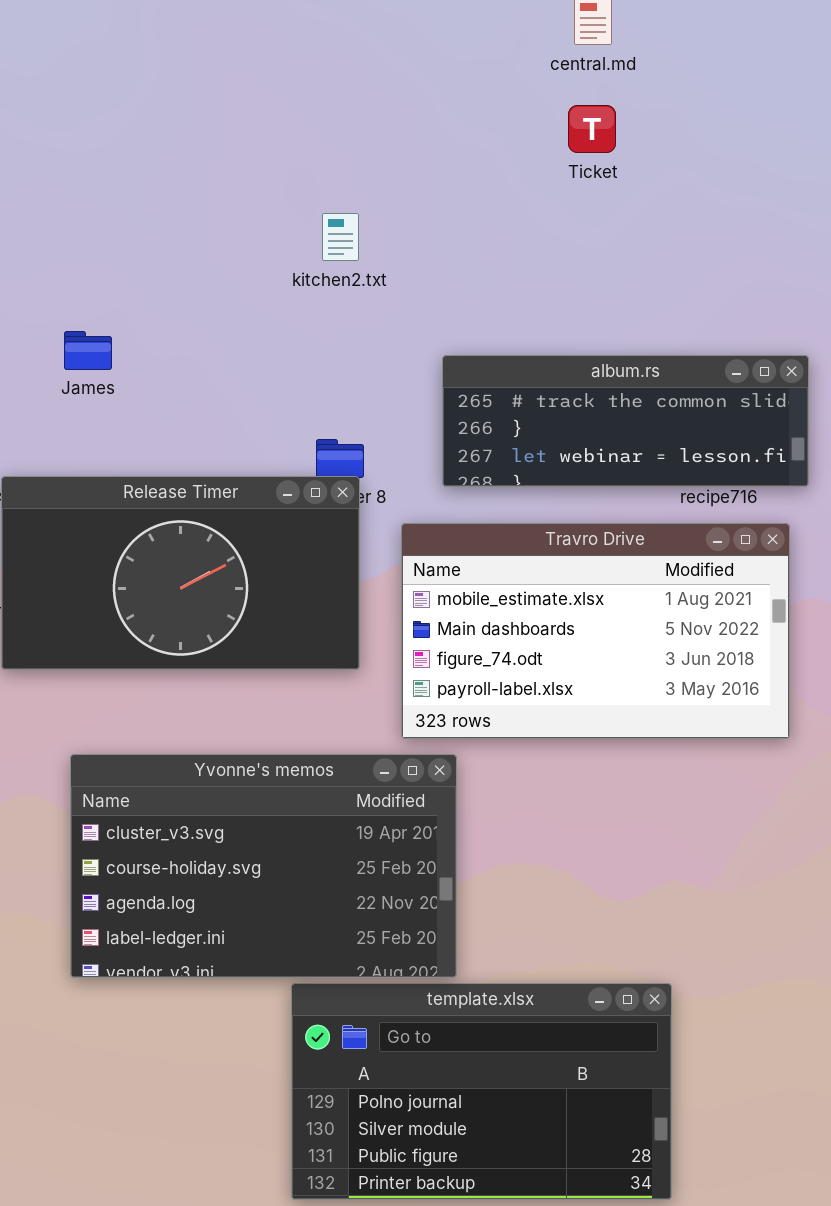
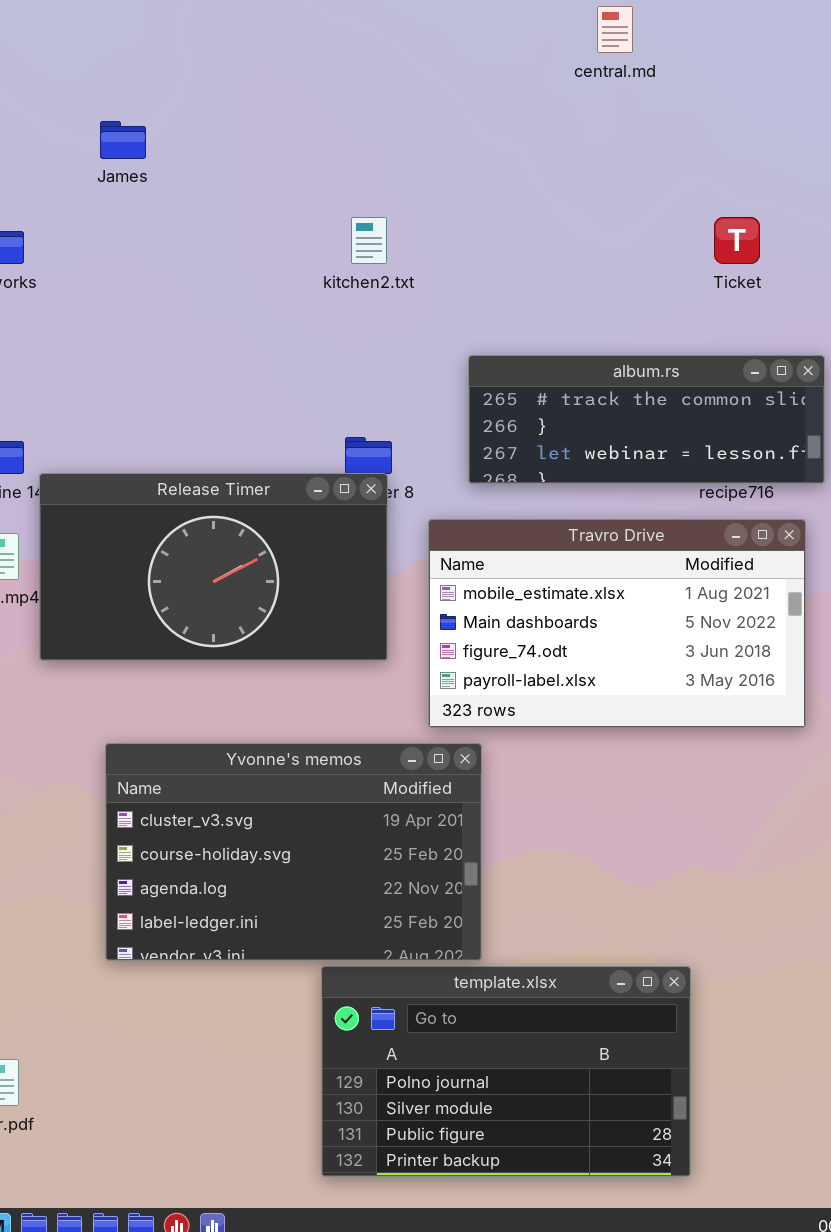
Ticket: [568,105,616,153] -> [714,217,760,264], moved
James: [64,331,112,370] -> [100,121,146,159], moved

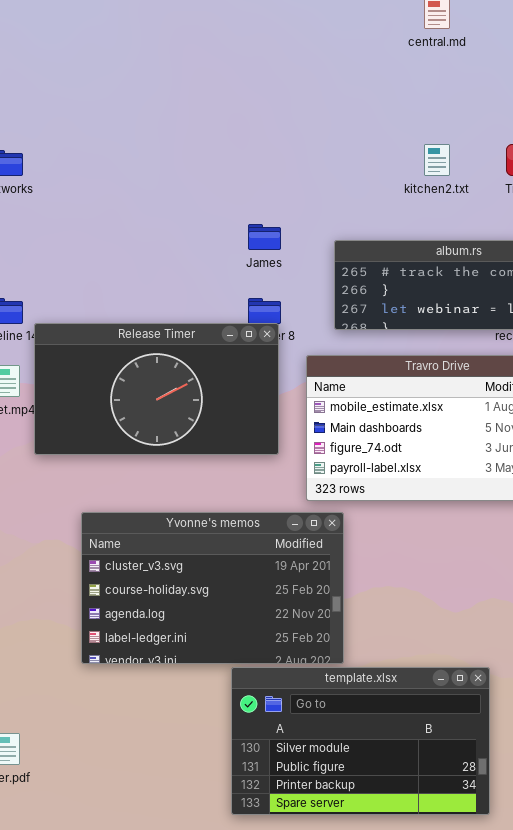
James: [100,121,146,159] -> [248,224,281,250], moved
kitchen2.txt: [351,217,387,264] -> [424,144,450,176], moved
template.xlsx: [321,966,691,1177] -> [231,667,490,815], scrolled down 1 row

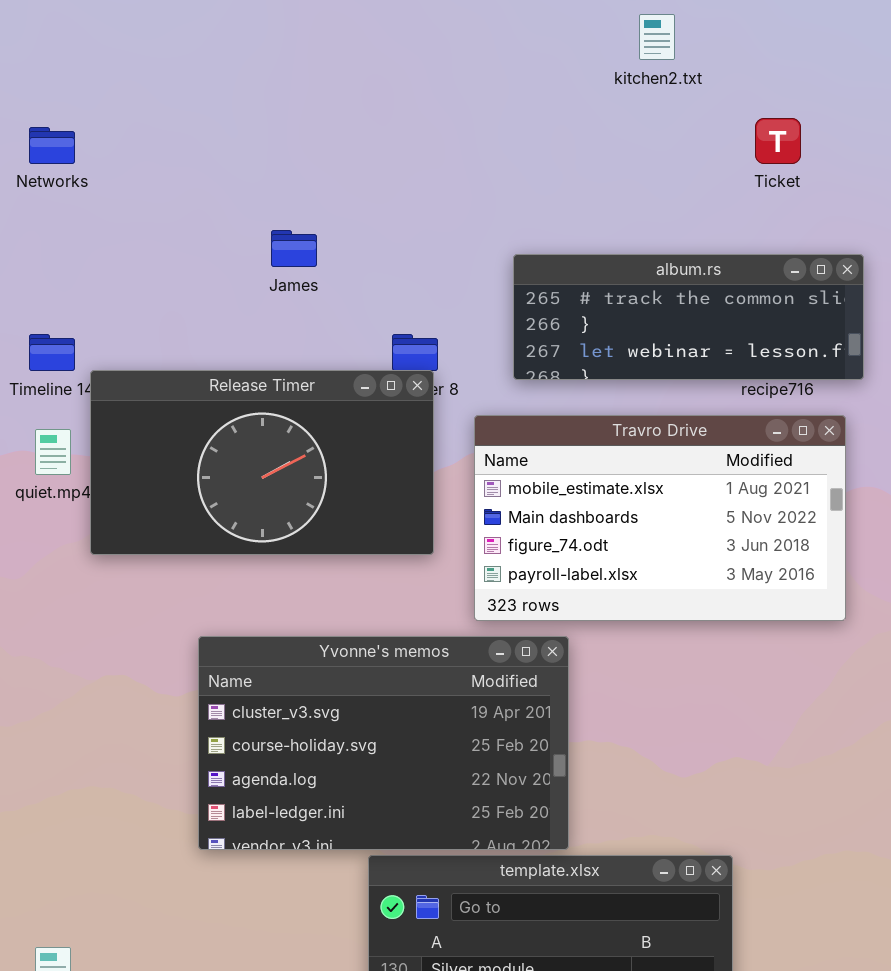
kitchen2.txt: [424,144,450,176] -> [639,14,675,60], moved
James: [248,224,281,250] -> [271,230,317,267], moved
Yvonne's memos: [81,512,344,664] -> [198,636,569,850], moved

